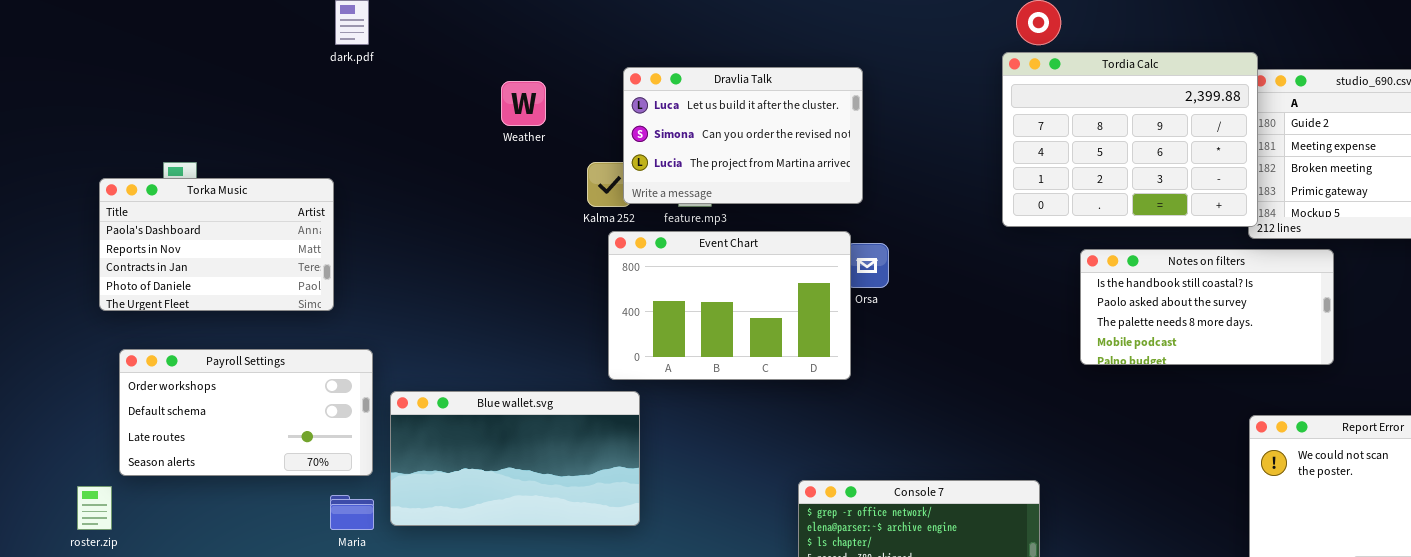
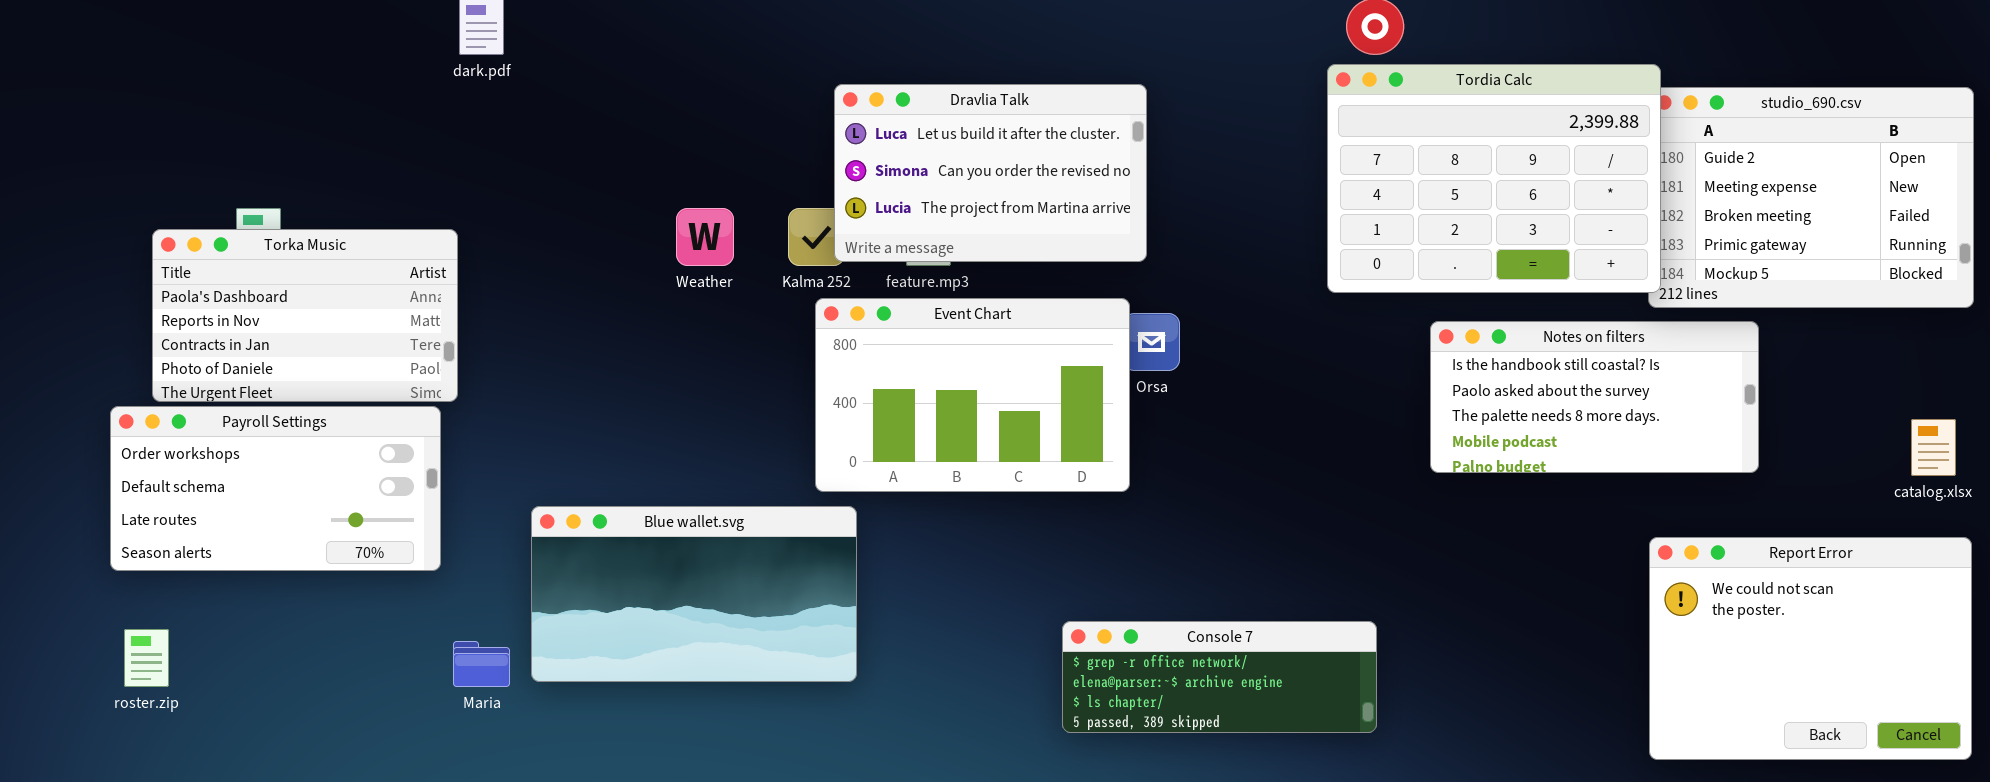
Weather: [501,81,546,126] -> [676,208,734,266], moved
Payroll Settings: [119,349,373,476] -> [110,406,441,571], moved

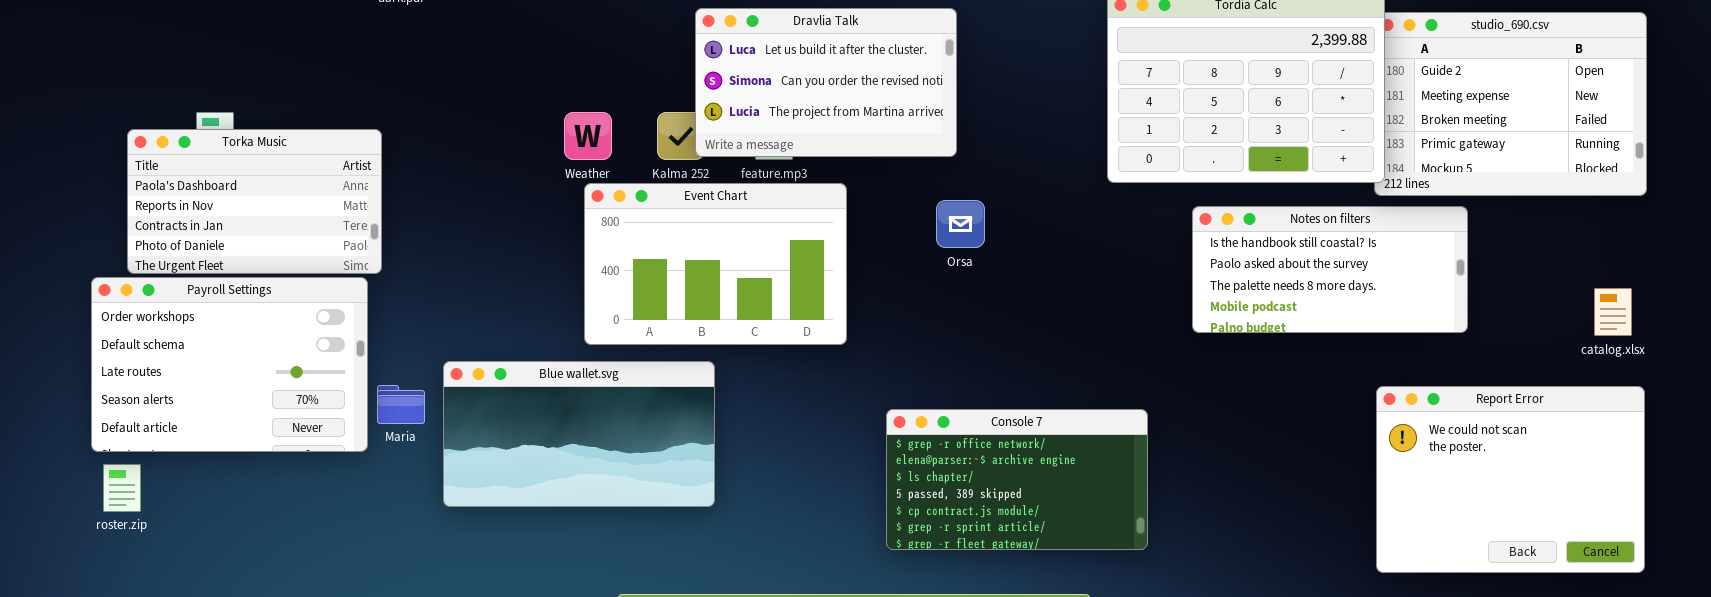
Event Chart: [815,298,1130,492] -> [584,183,847,345], moved
Payroll Settings: [110,406,441,571] -> [91,277,368,452], resized
Console 7: [1062,621,1377,733] -> [886,409,1148,550], resized
Maria: [453,641,510,687] -> [377,385,425,424], moved

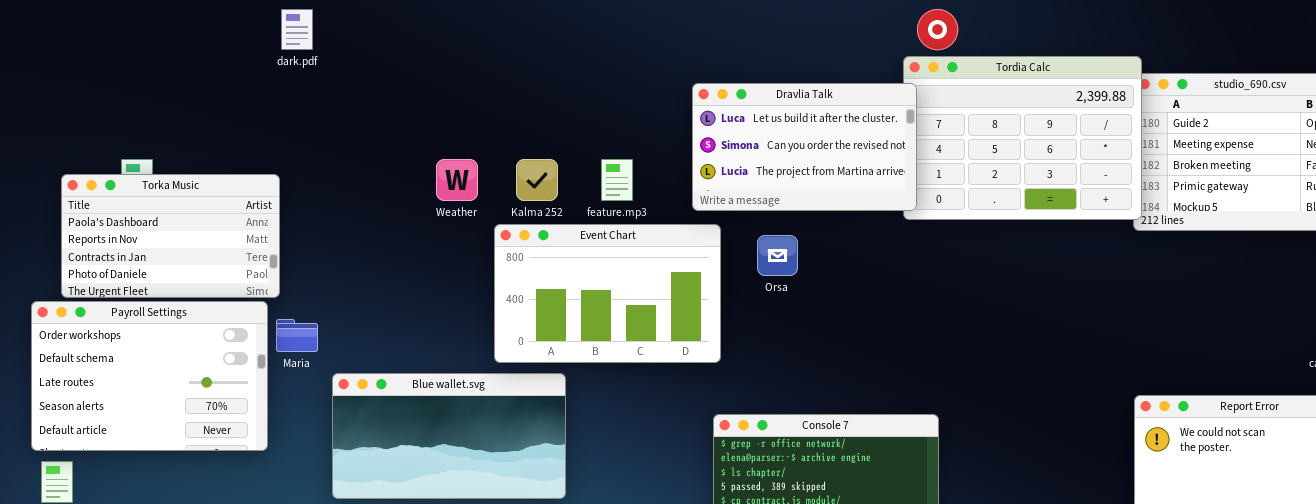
Dravlia Talk: [695,8,957,157] -> [692,83,917,211], moved
Event Chart: [584,183,847,345] -> [494,224,721,363], moved
Notes on filters: [1192,206,1468,333] -> none, closed
Maria: [377,385,425,424] -> [276,319,318,352], moved

